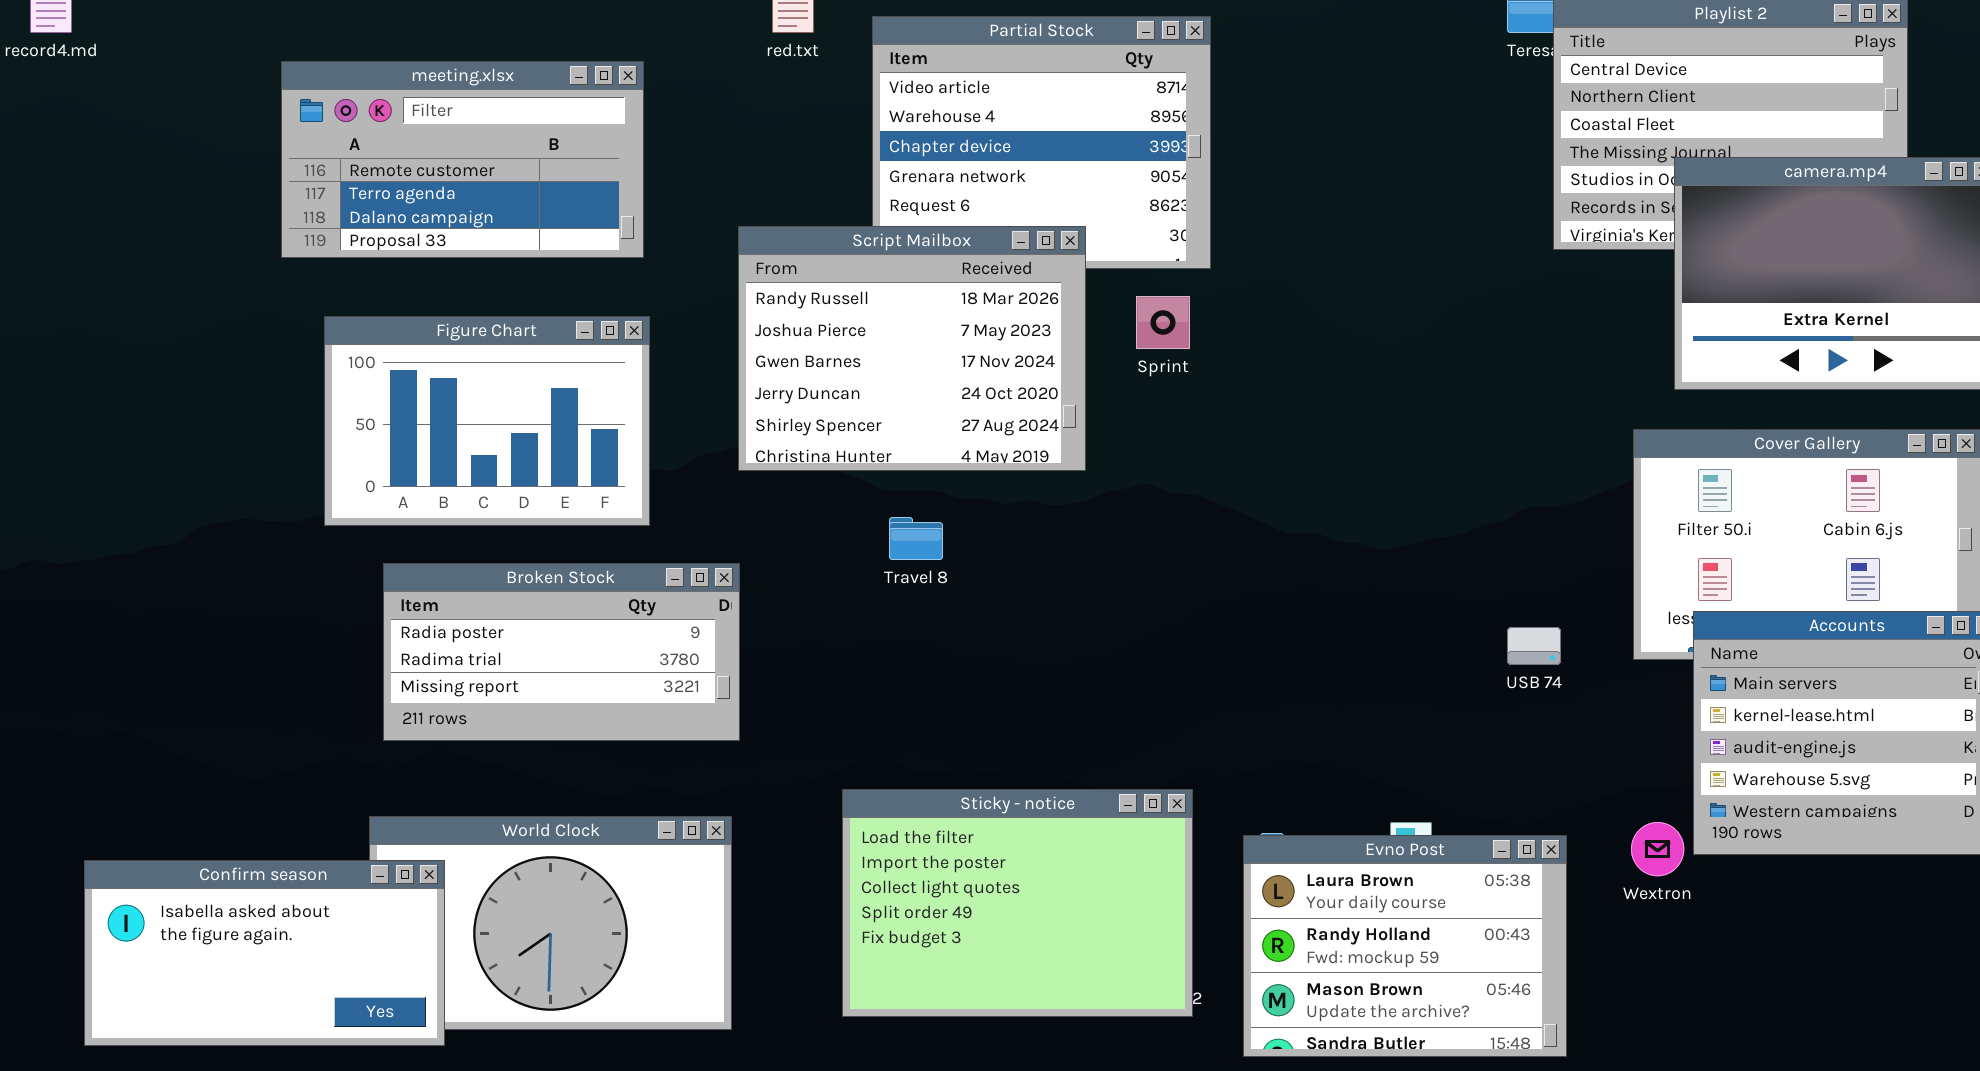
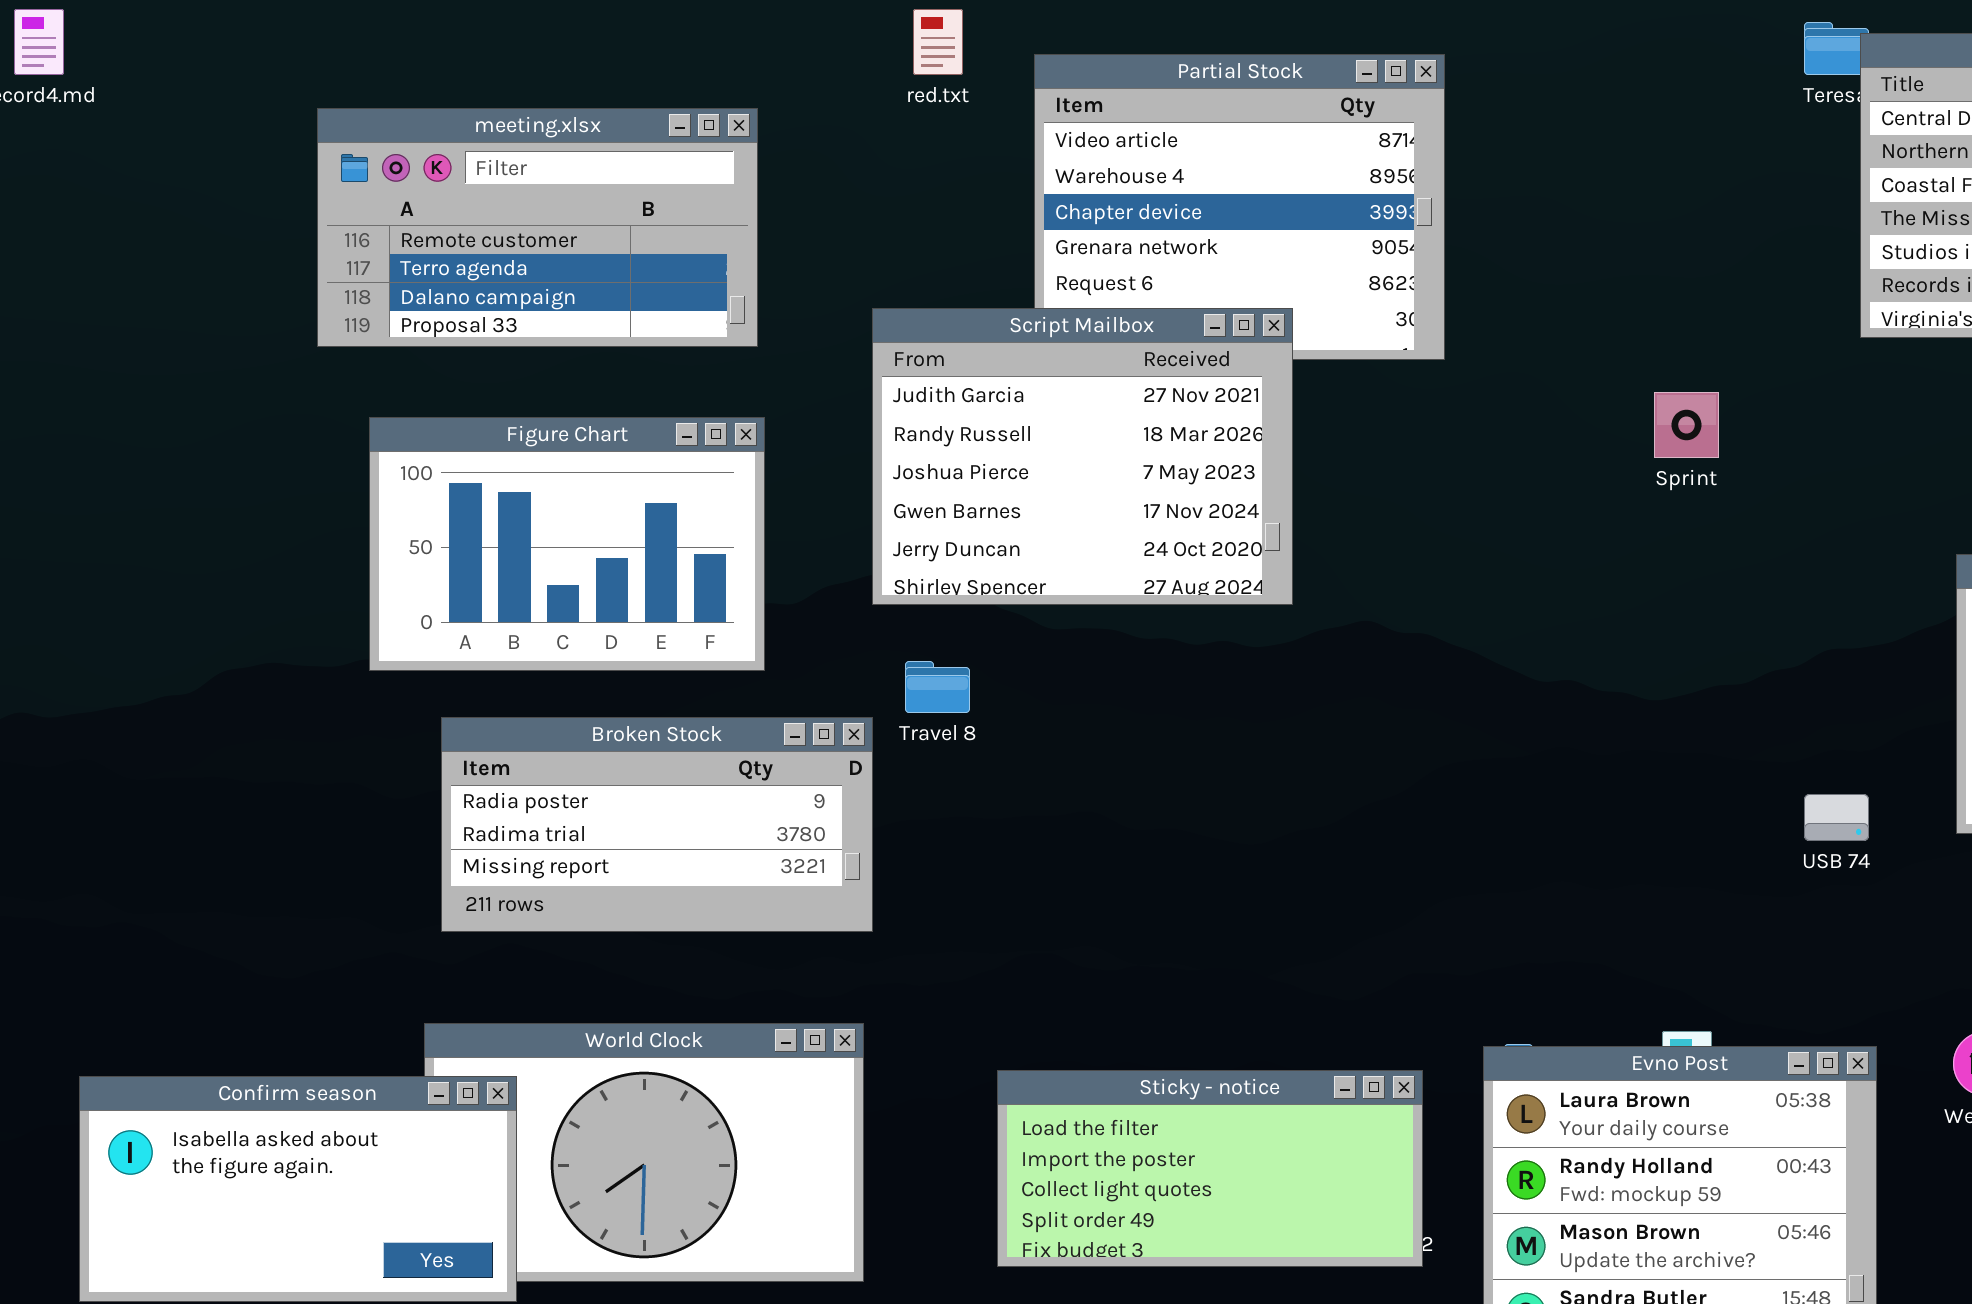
Script Mailbox: [738,226,1086,471] -> [872,308,1293,605], scrolled up 1 row
Sprint: [1136,296,1190,349] -> [1654,392,1719,458], moved
Travel 8: [889,517,943,560] -> [905,661,970,713], moved
Sticky - notice: [842,789,1193,1017] -> [997,1070,1423,1267], resized

